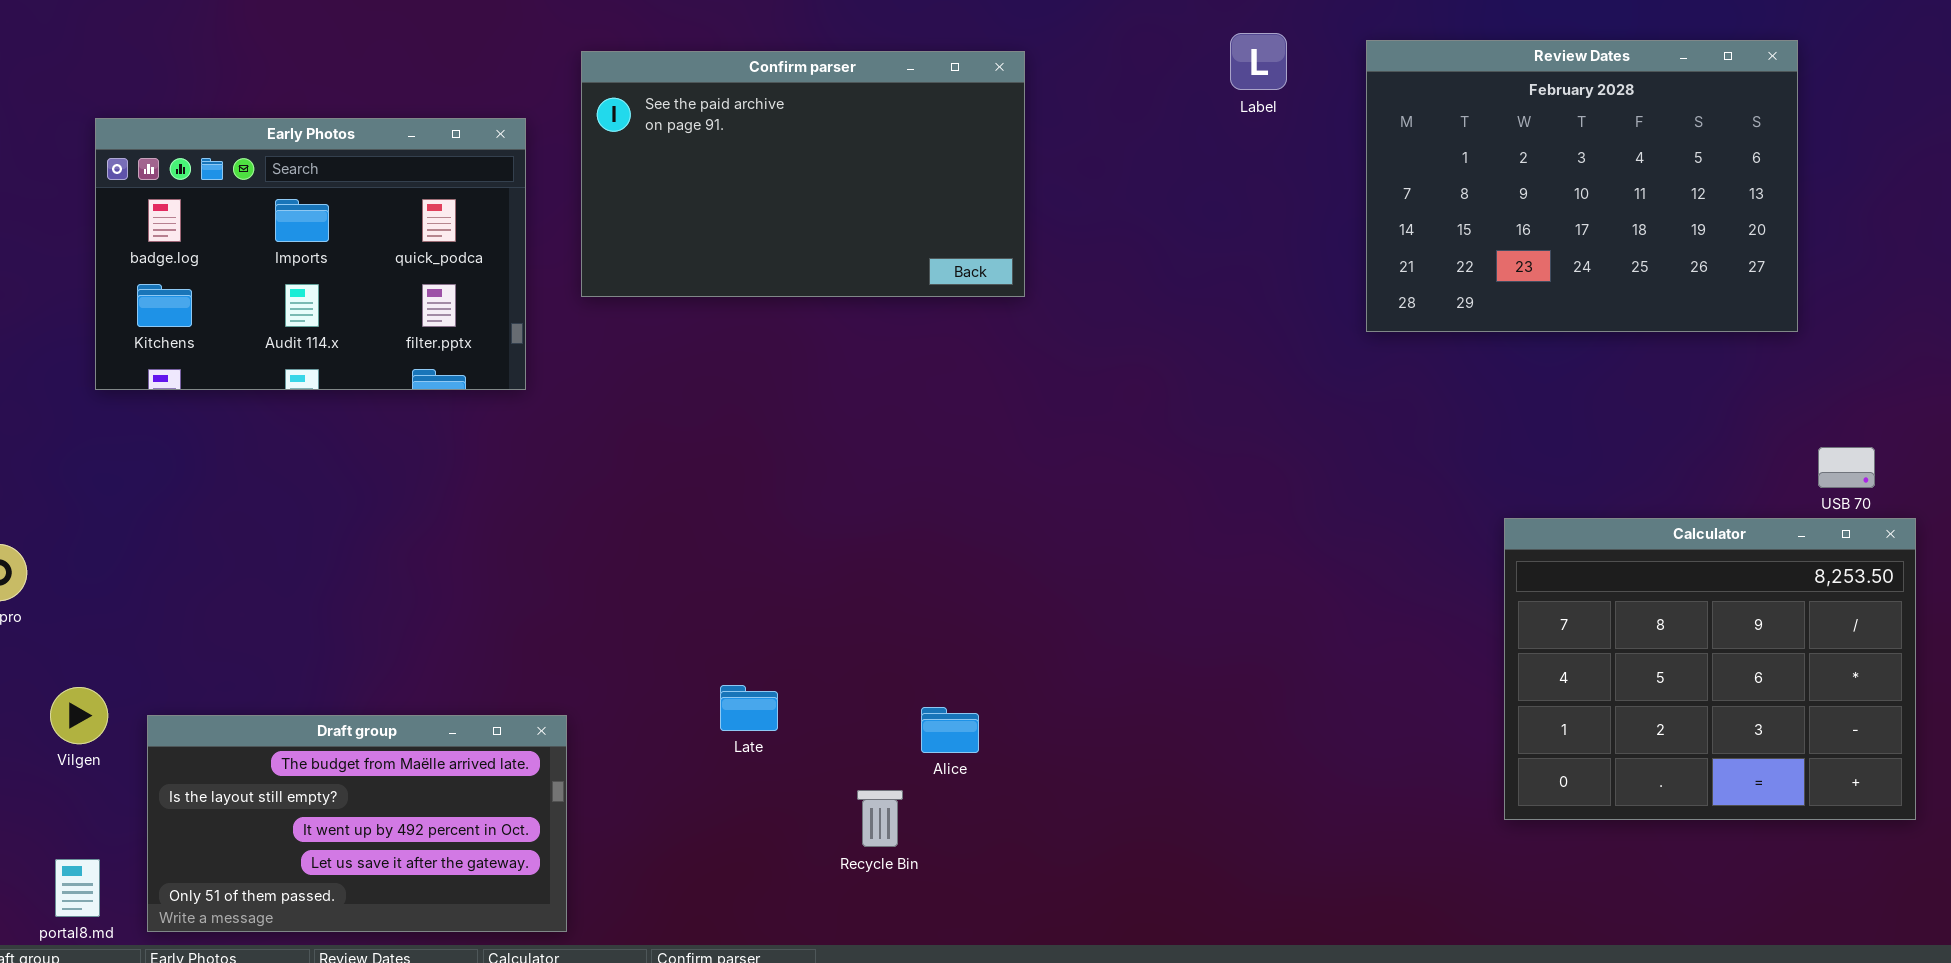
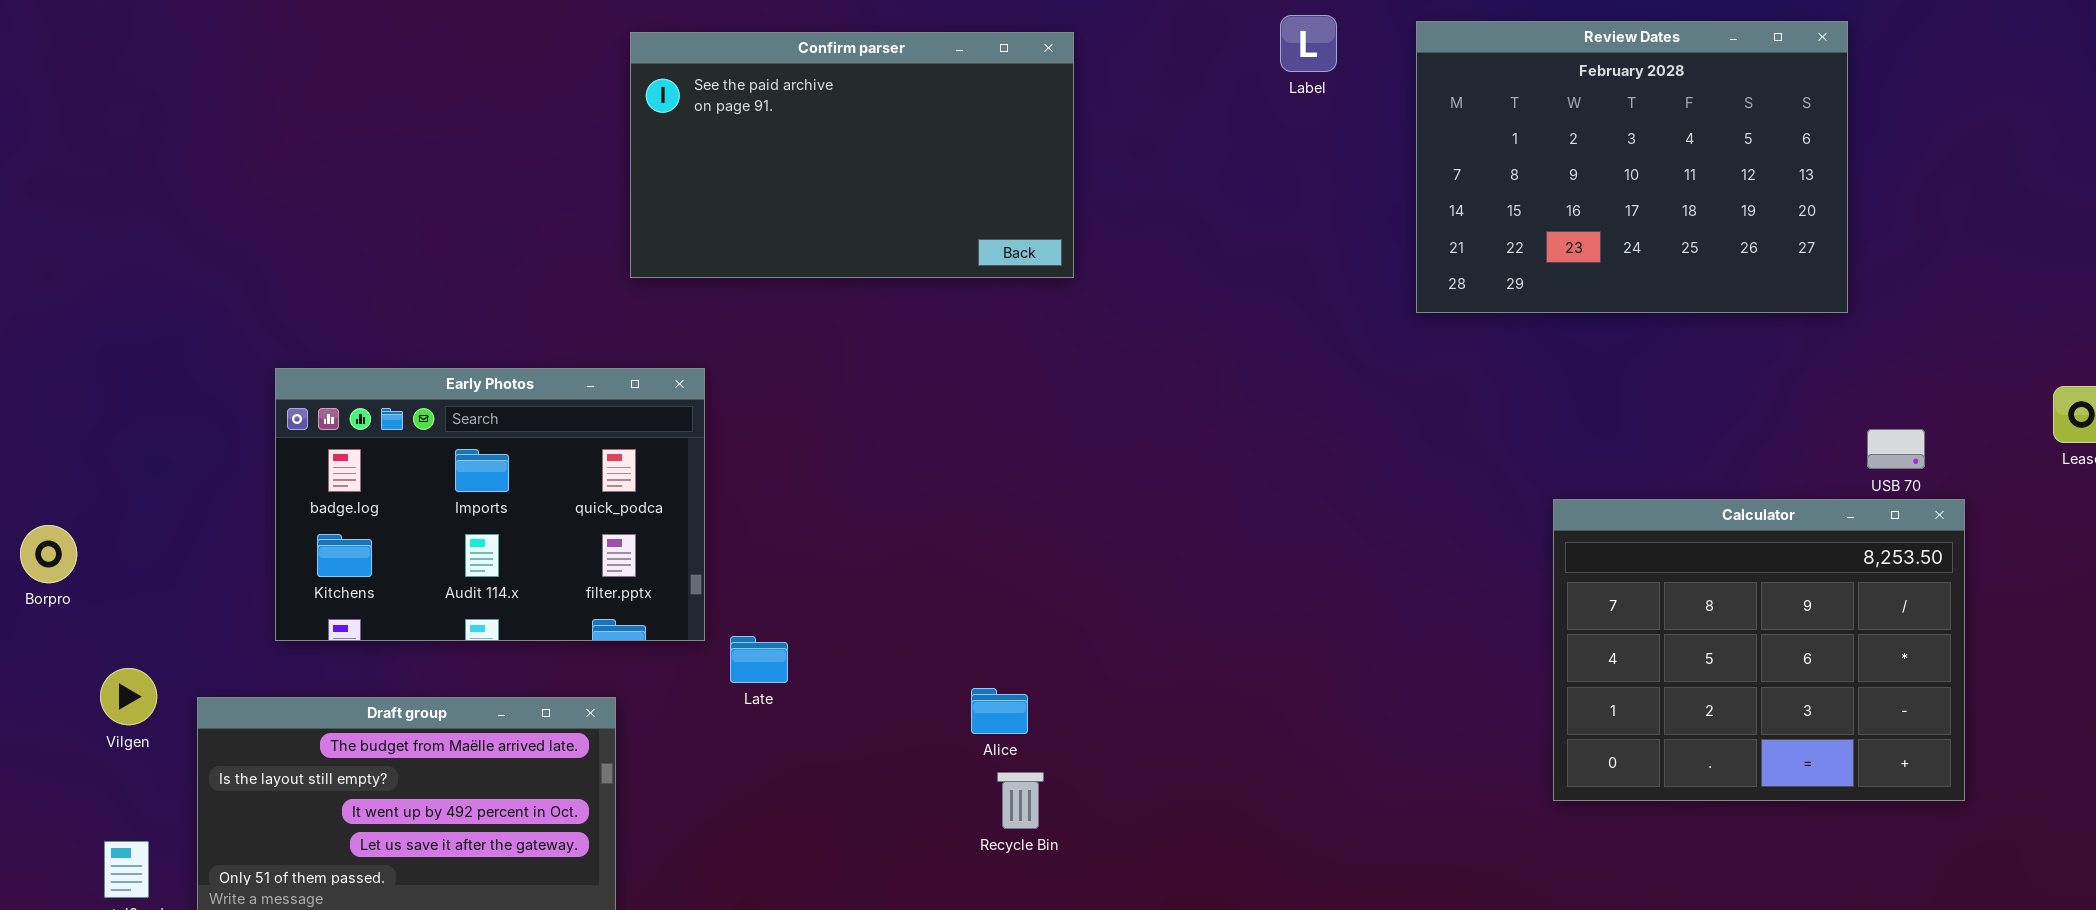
Early Photos: [95,118,526,390] -> [275,368,705,641], moved
Late: [720,685,778,731] -> [730,636,788,683], moved
Recycle Bin: [857,790,903,847] -> [997,772,1044,829], moved

